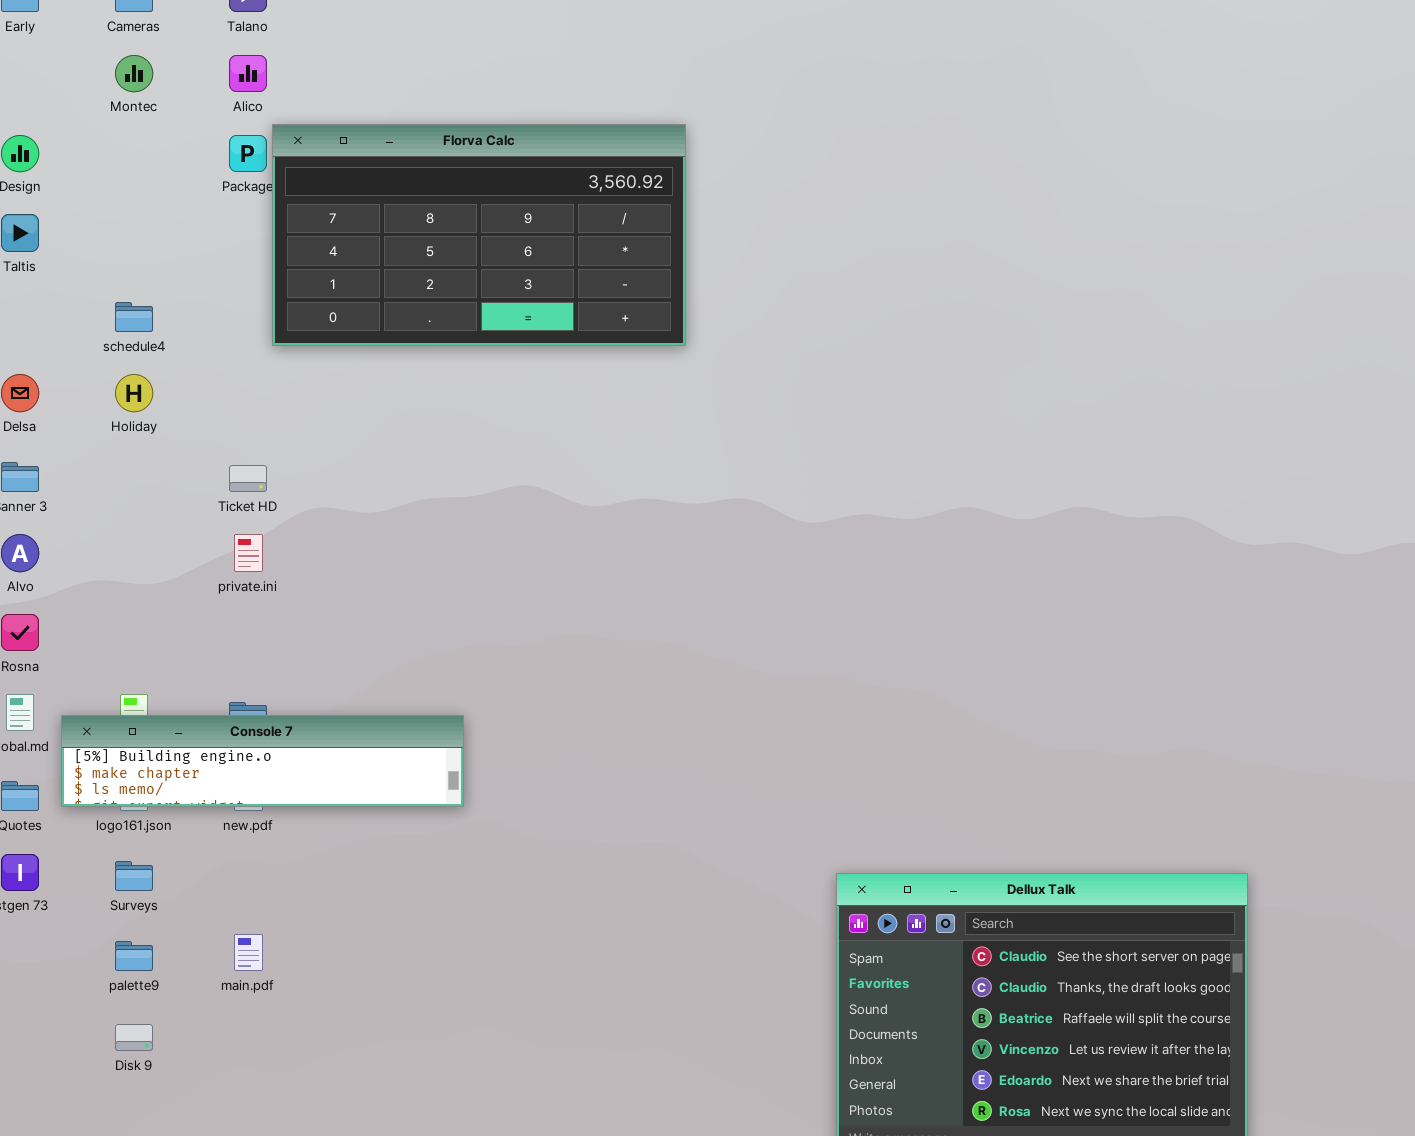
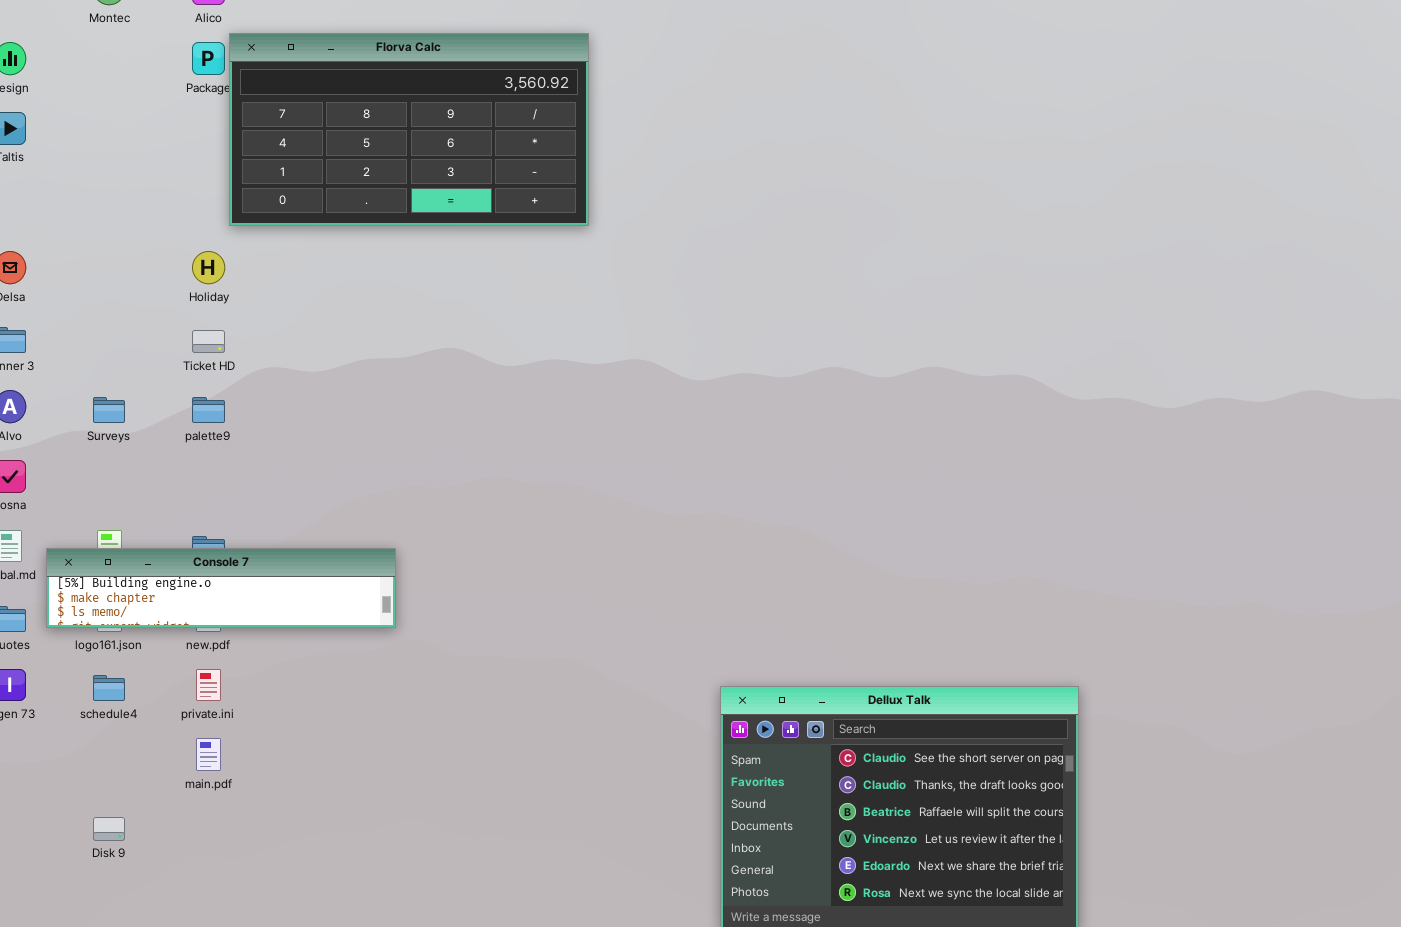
schedule4: [115,302,153,332] -> [93,675,125,701], moved
Holiday: [115,374,153,412] -> [192,251,225,284], moved
private.ini: [234,534,263,572] -> [196,669,221,701], moved
Surveys: [115,861,153,891] -> [93,397,125,423], moved
palette9: [115,941,153,971] -> [192,397,225,423], moved

